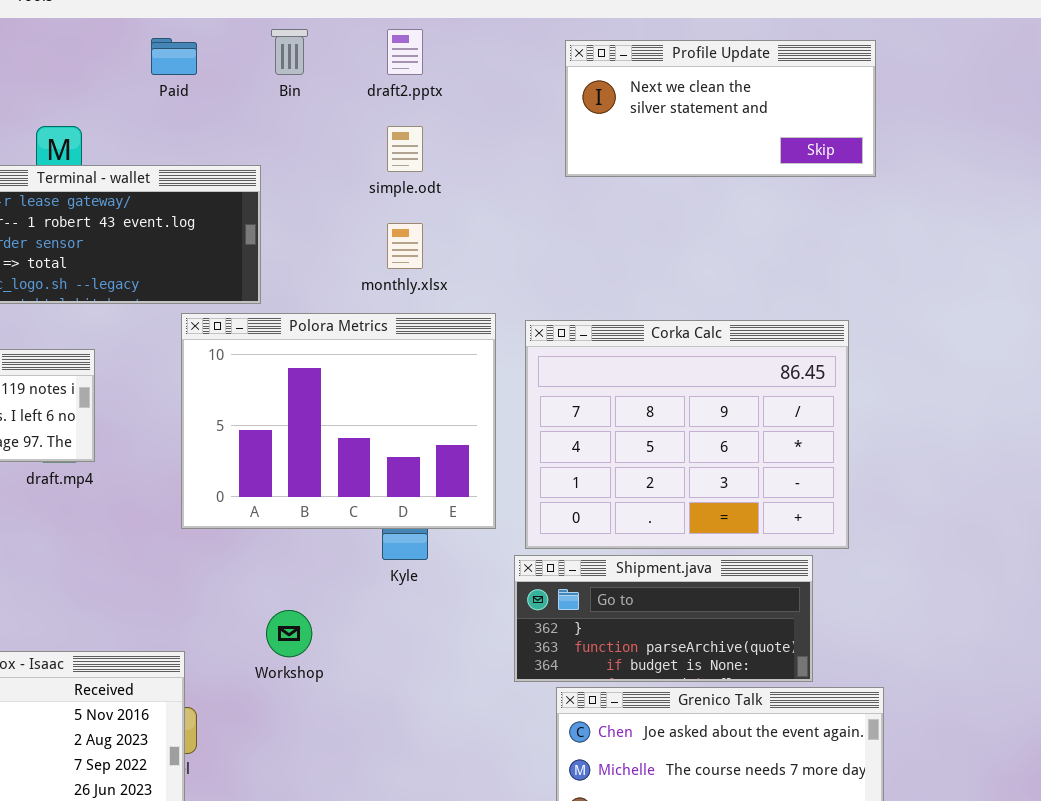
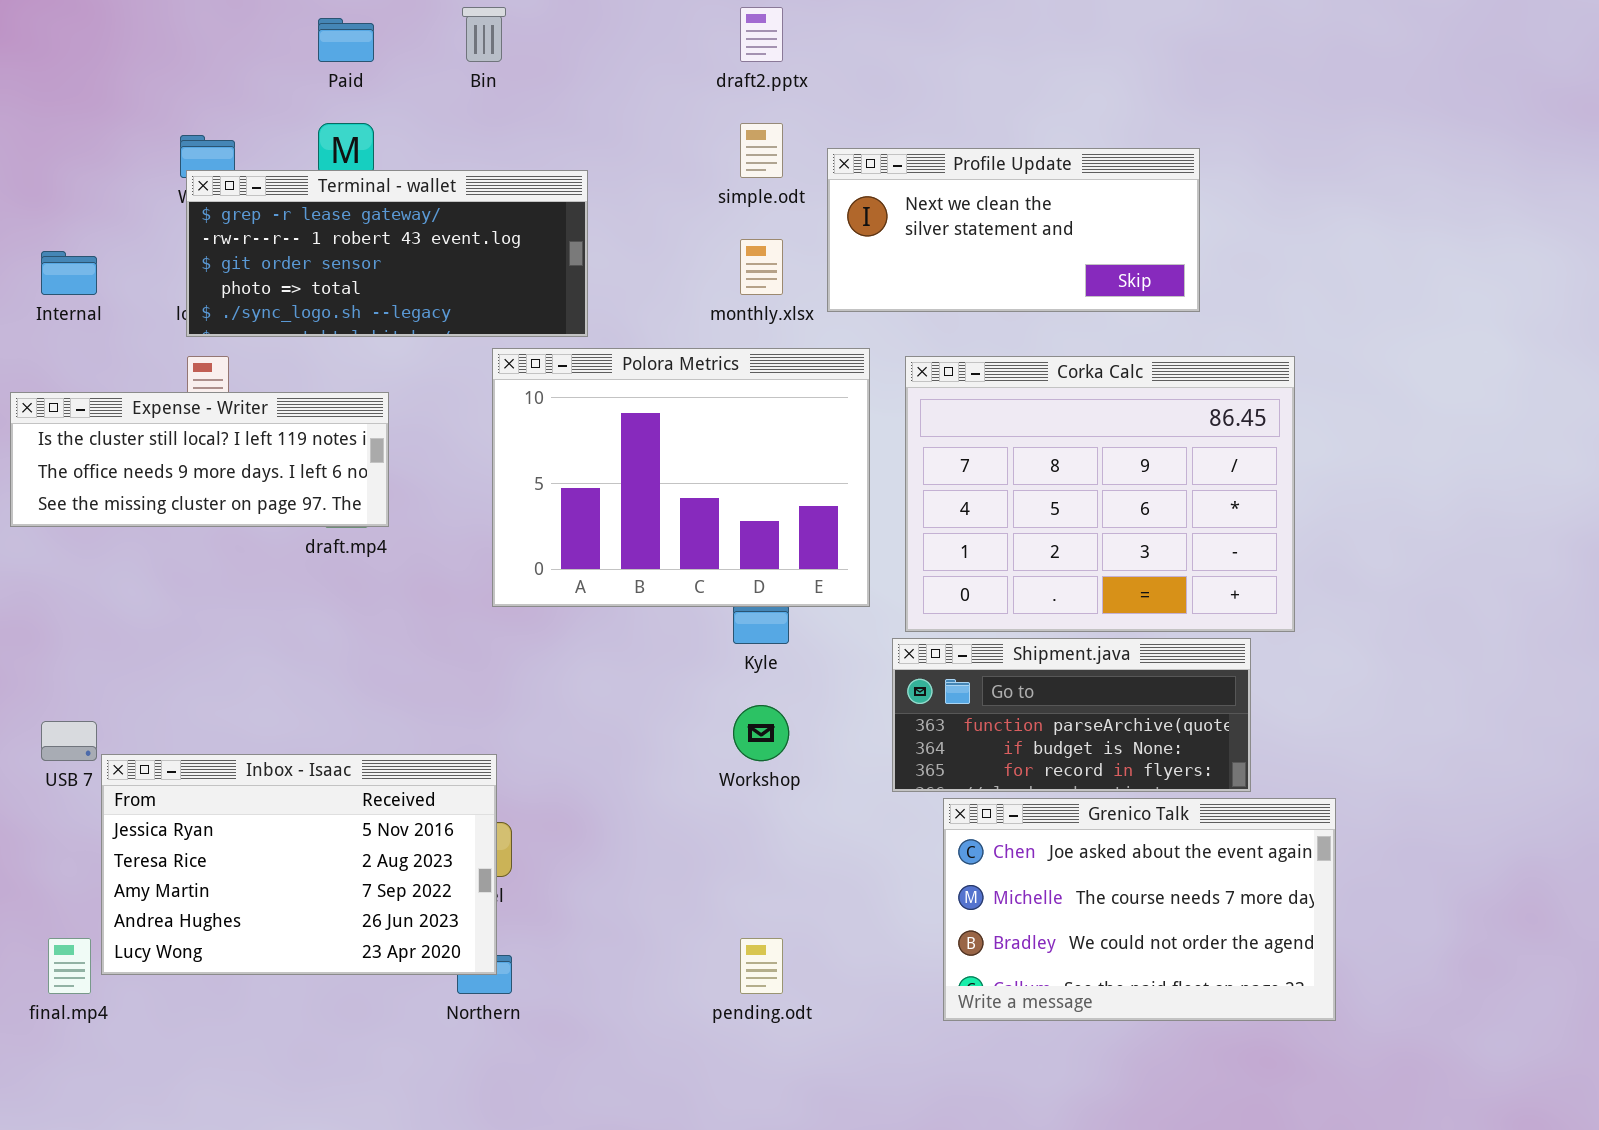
Bin: [271,29,308,75] -> [462,7,506,62], moved
Paid: [151,38,197,75] -> [318,18,374,62], moved
Profile Update: [565,40,876,177] -> [827,148,1200,312], moved
Shipment.java: [514,555,813,682] -> [892,638,1251,792], scrolled down 1 row
Workshop: [266,610,312,657] -> [733,705,789,761], moved

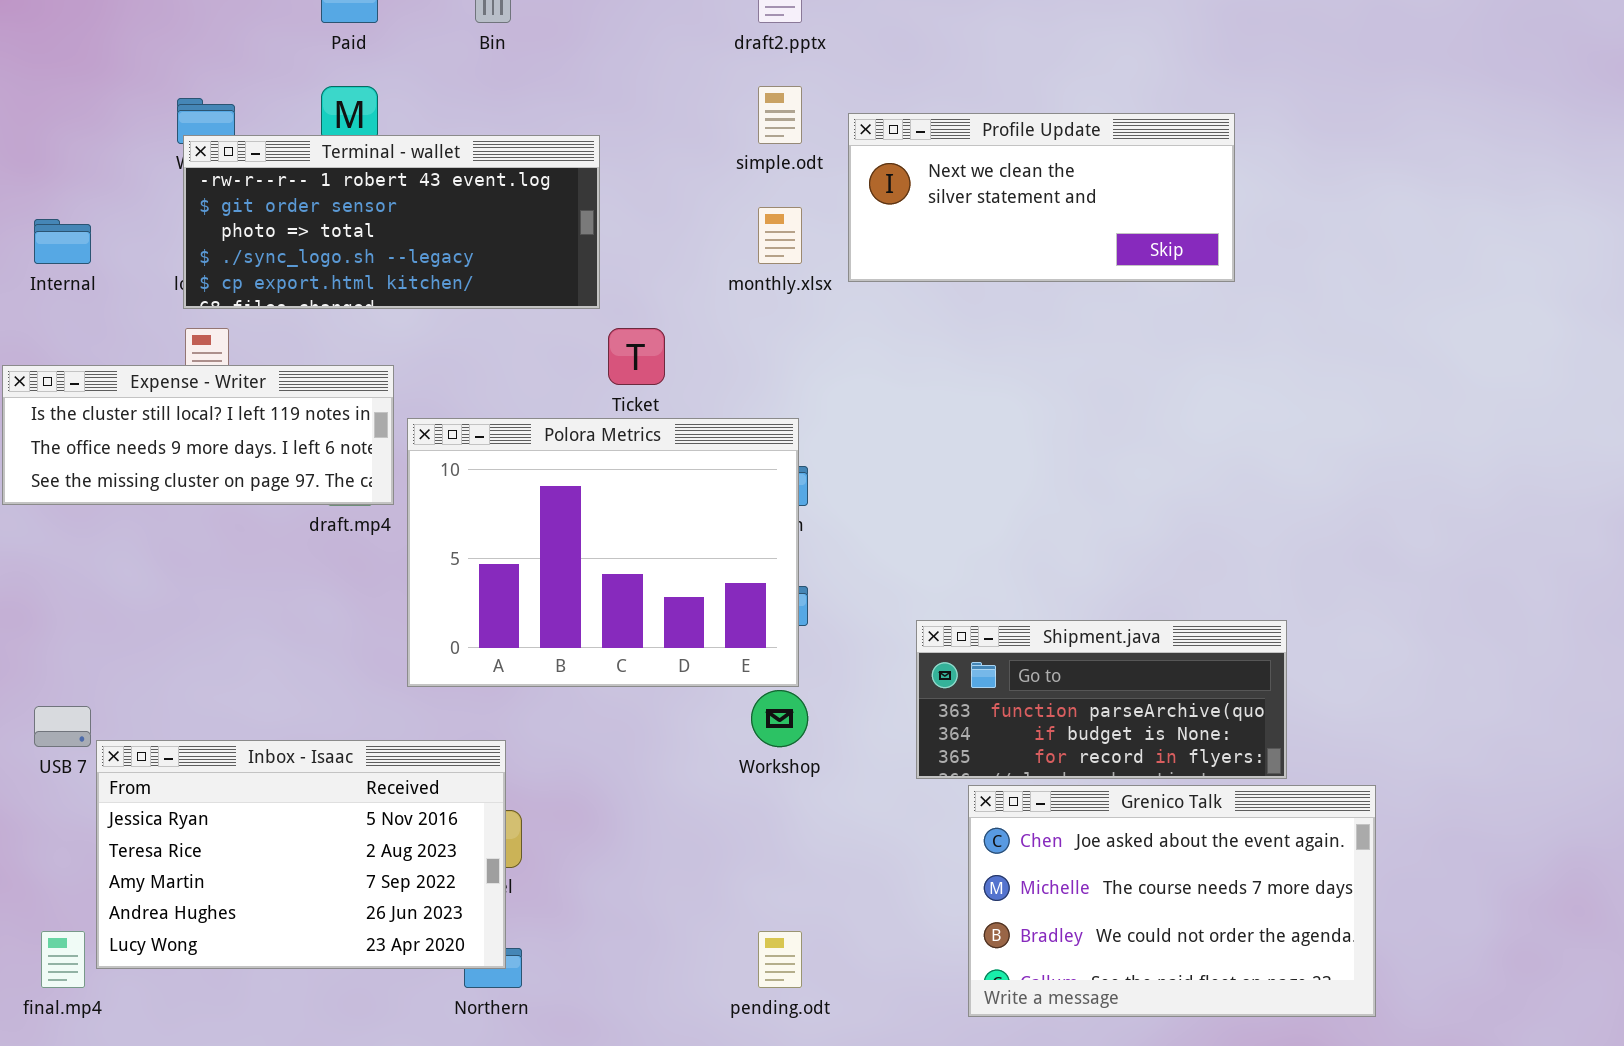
Terminal - wallet: [186,170,588,337] -> [183,135,600,309], scrolled down 1 row
Polora Metrics: [492,348,870,607] -> [407,418,799,687], moved
Corka Calc: [905,356,1295,632] -> none, closed

